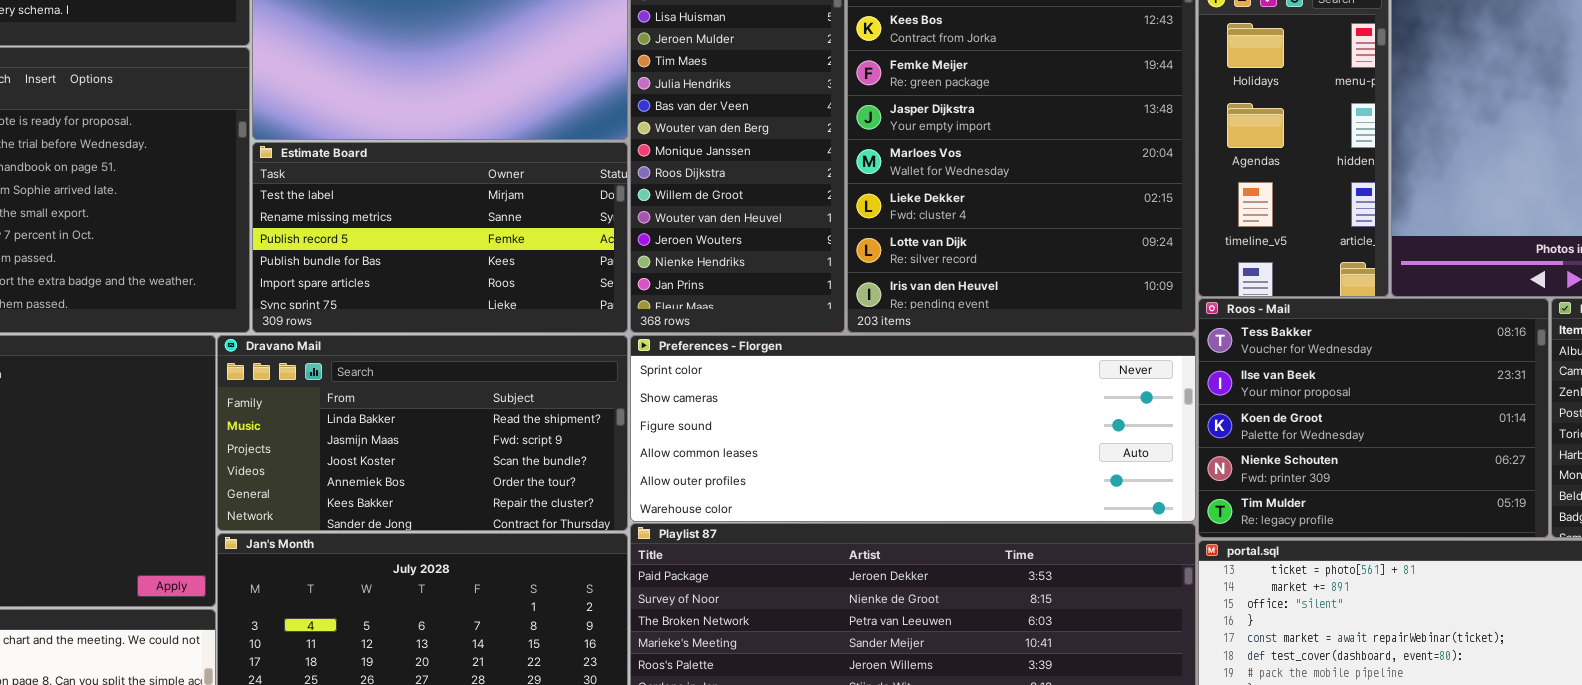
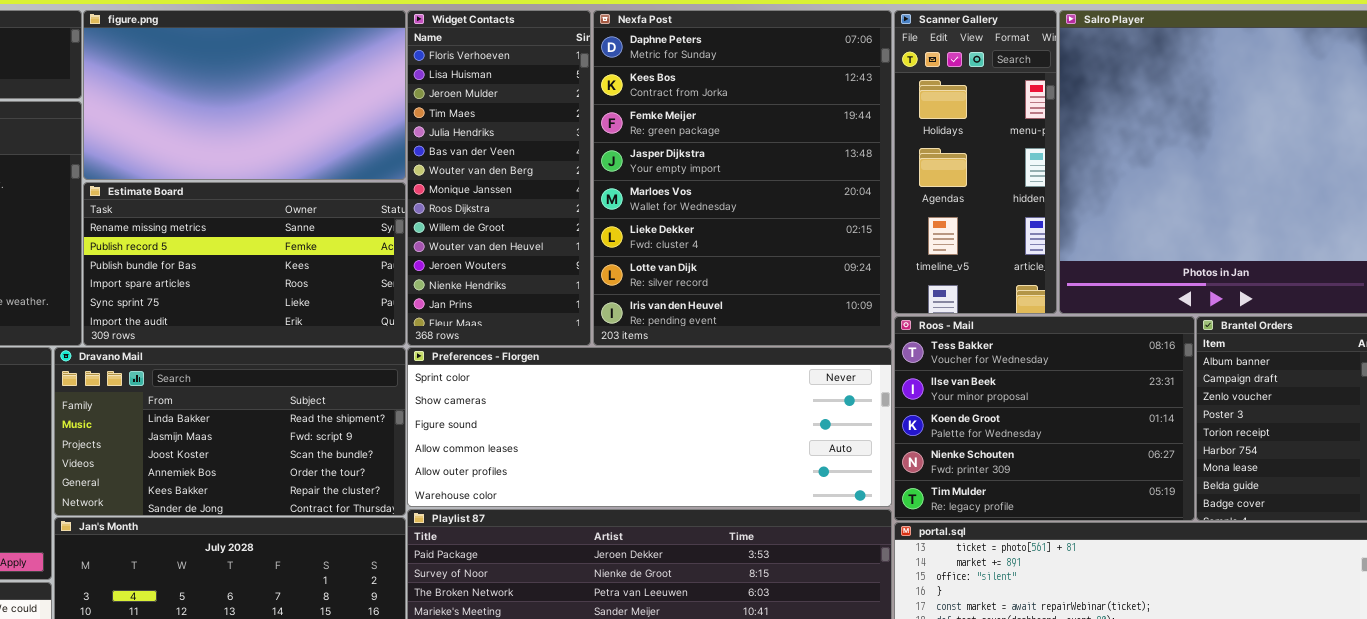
Estimate Board: [252,142,628,333] -> [83,182,406,346], scrolled down 1 row

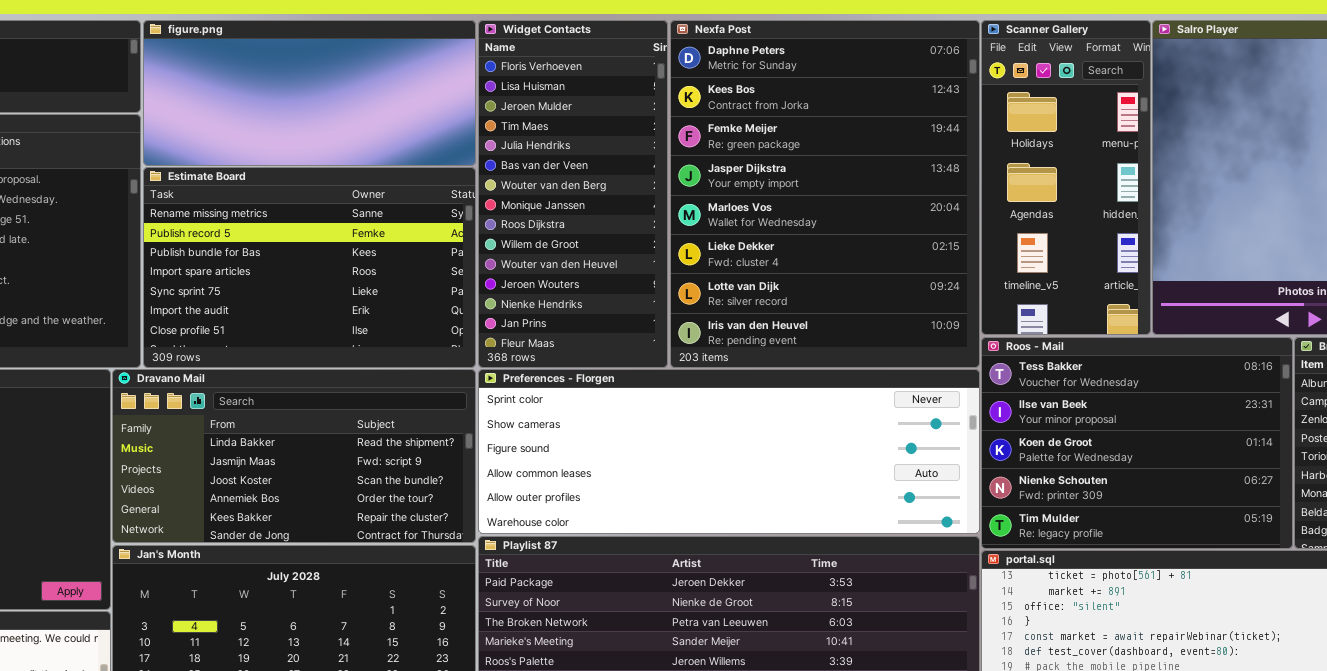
figure.png: [83,10,406,180] -> [143,20,476,166], resized
Estimate Board: [83,182,406,346] -> [143,167,476,368], resized

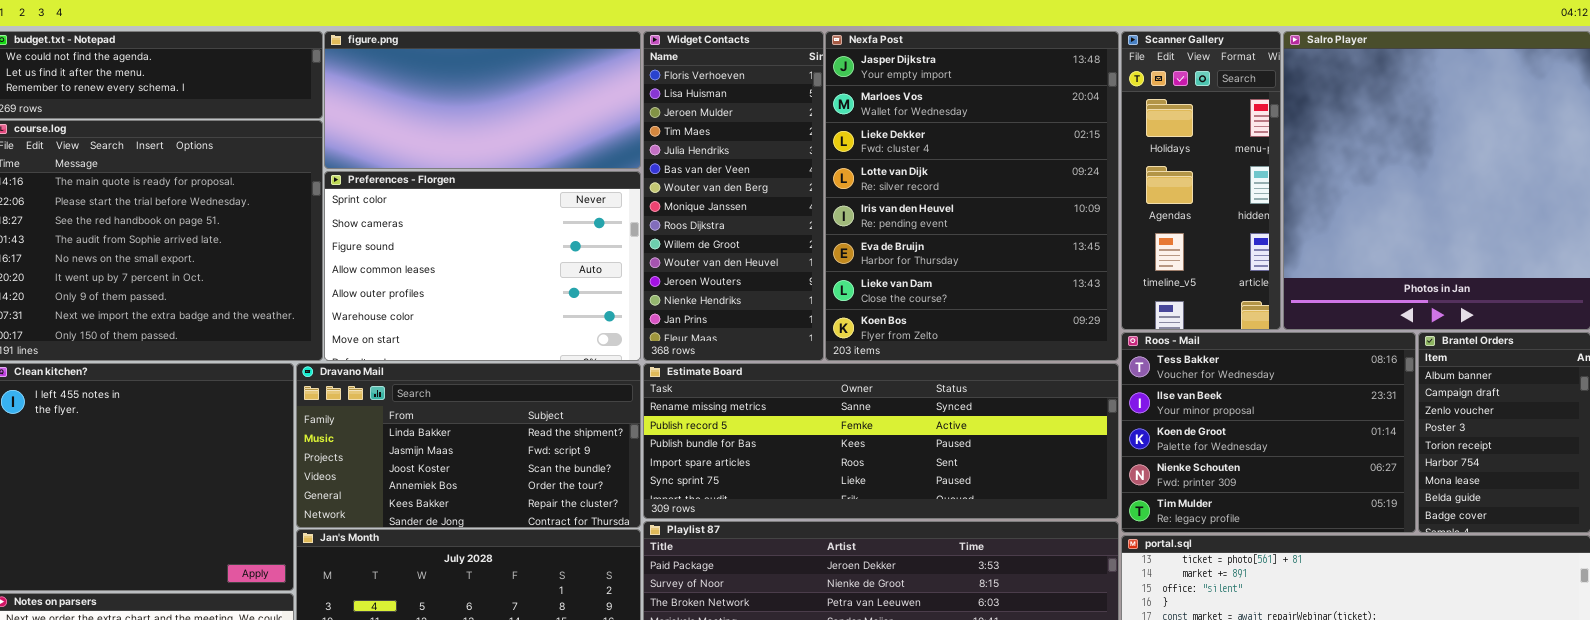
Nexfa Post: [670,20,980,368] -> [825,31,1119,361], scrolled down 3 rows
Estimate Board: [143,167,476,368] -> [643,363,1119,519], moved, resized
Preferences - Florgen: [478,369,980,534] -> [324,171,641,361], moved, resized

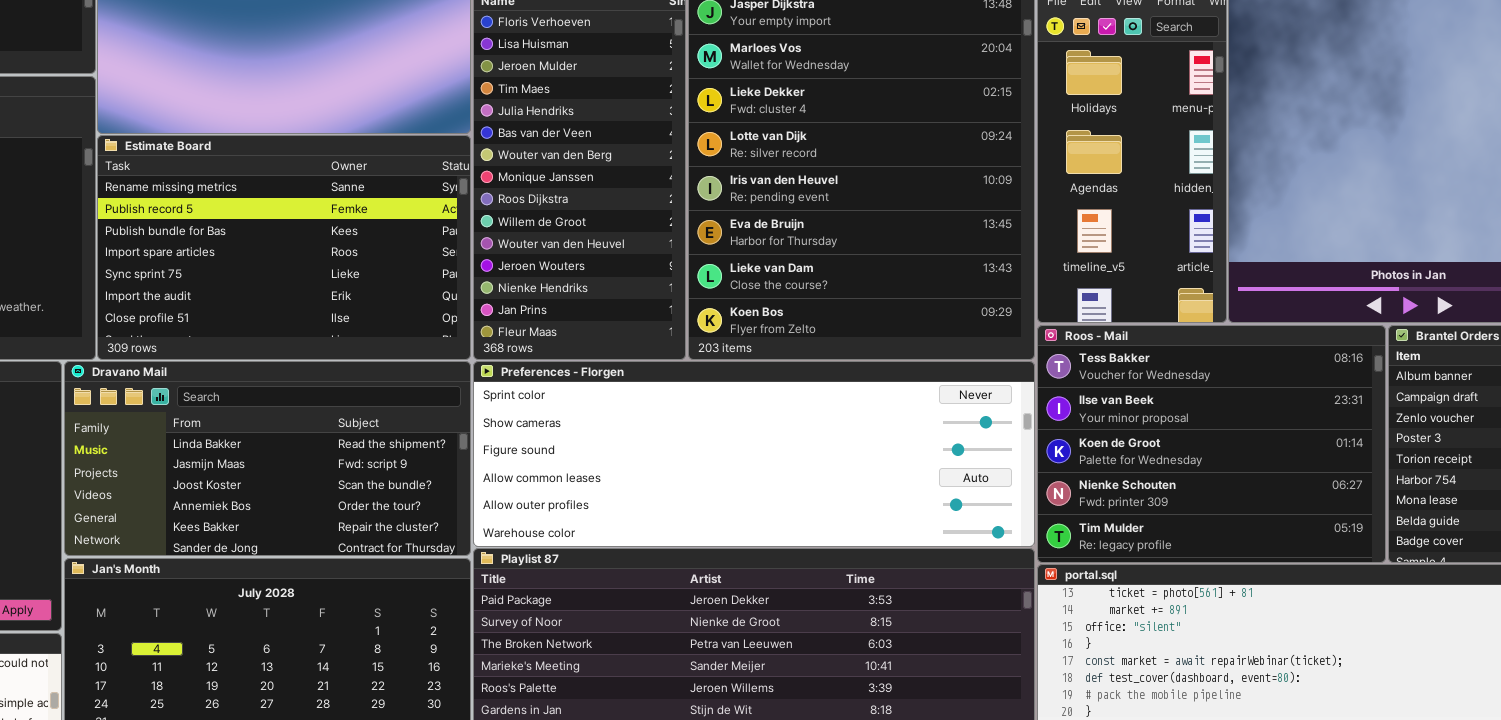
Preferences - Florgen: [324,171,641,361] -> [473,361,1035,547], moved, resized
Estimate Board: [643,363,1119,519] -> [97,135,471,360], moved, resized

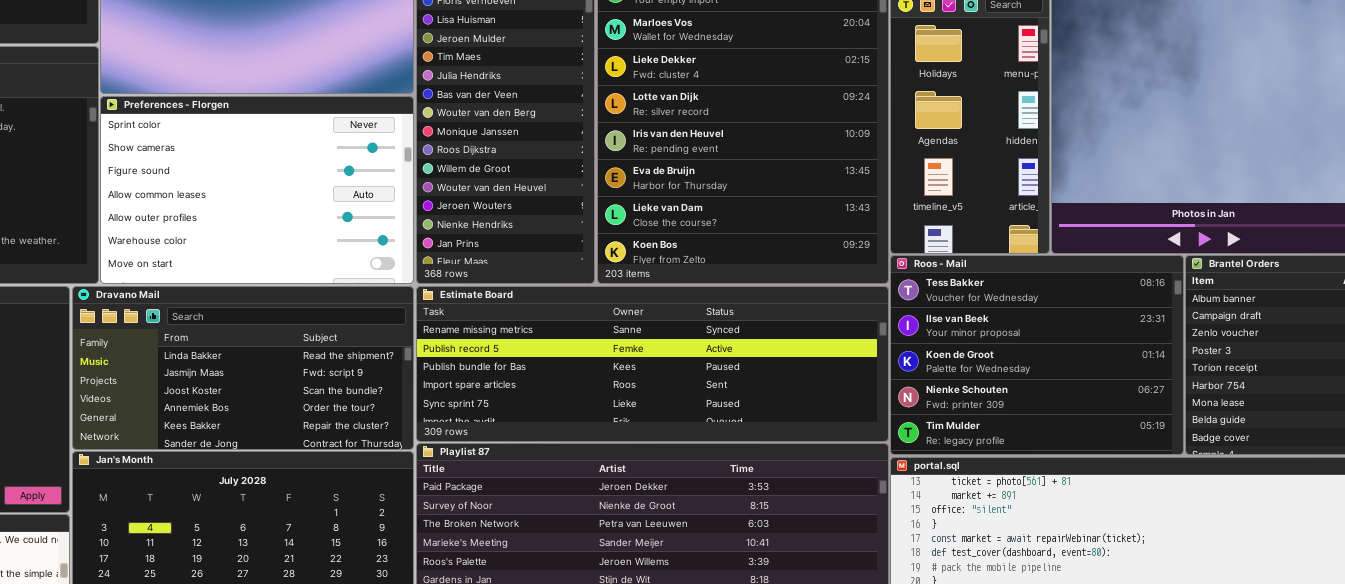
Estimate Board: [97,135,471,360] -> [416,286,889,442], moved, resized
Preferences - Florgen: [473,361,1035,547] -> [100,96,414,284], moved, resized

